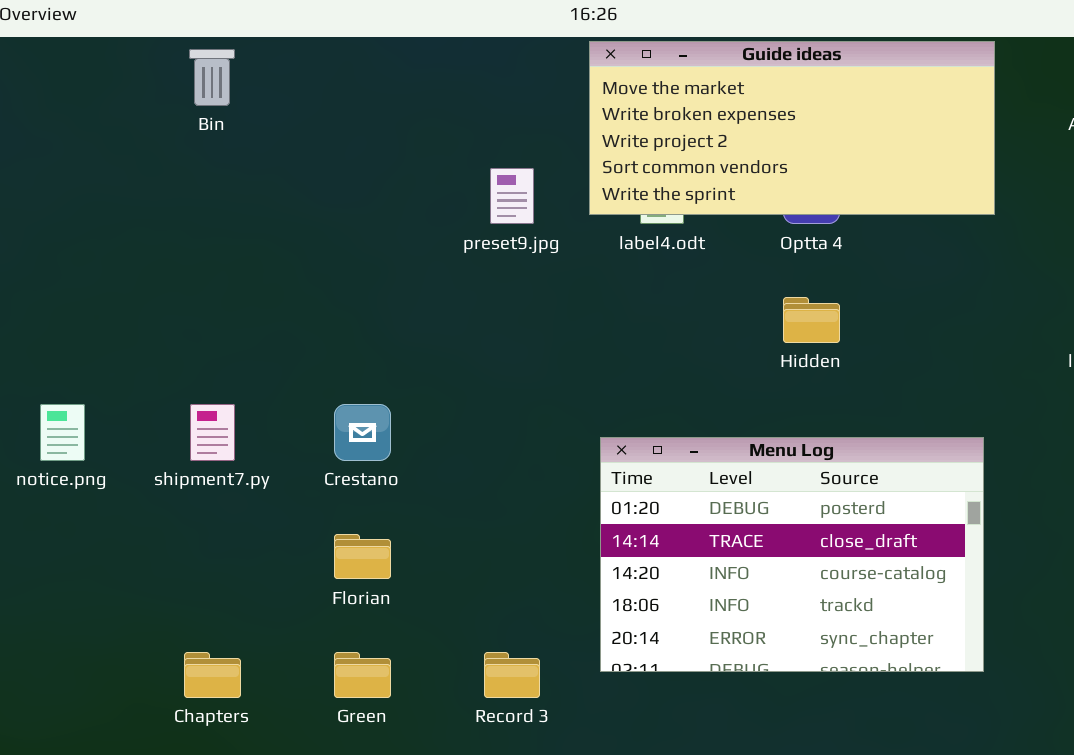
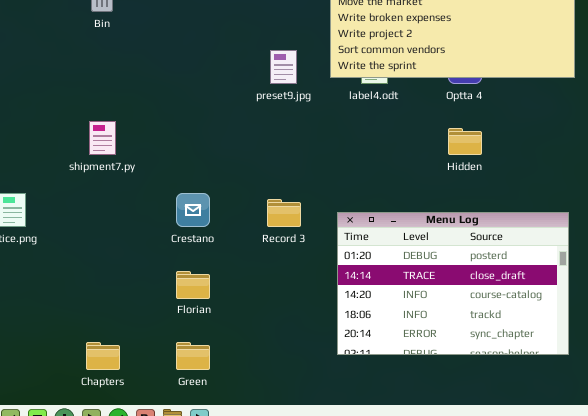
shipment7.py: [190,404,235,461] -> [89,121,116,155], moved
Record 3: [484,652,540,698] -> [267,199,301,227], moved

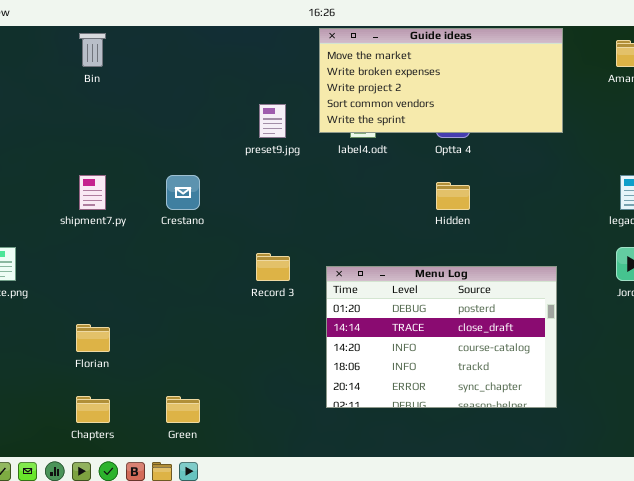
Crestano: [176,193,210,227] -> [166,175,200,210], moved
Florian: [176,271,210,299] -> [76,324,110,352], moved

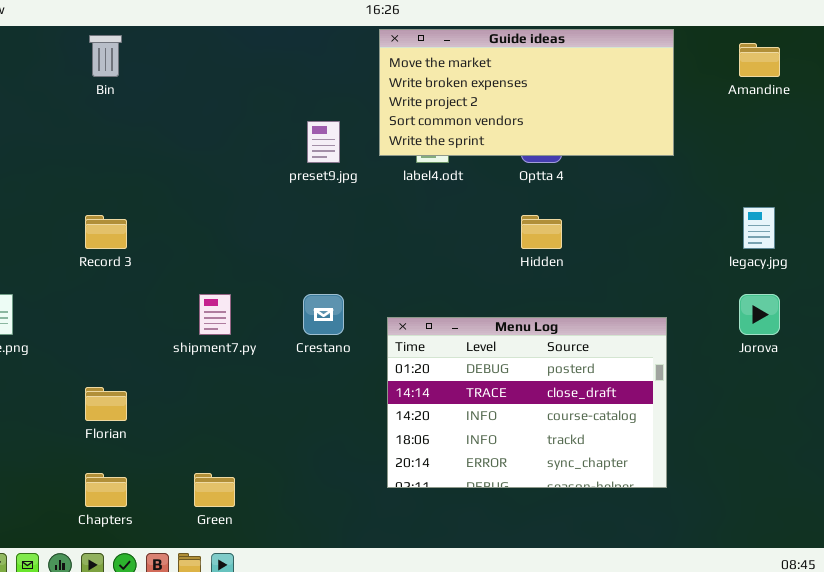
shipment7.py: [79,175,106,210] -> [199,294,231,335], moved
Crestano: [166,175,200,210] -> [303,294,344,335], moved
Record 3: [256,253,290,281] -> [85,215,127,249], moved

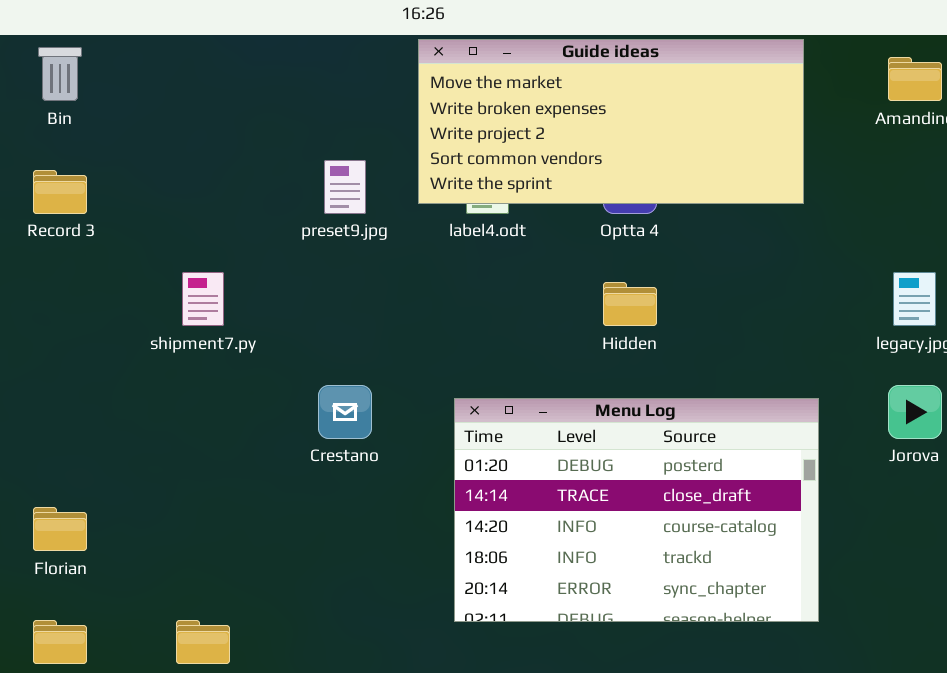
Record 3: [85,215,127,249] -> [33,170,87,214], moved
shipment7.py: [199,294,231,335] -> [182,272,224,326], moved
Menu Log: [387,317,667,488] -> [454,398,819,622], moved

